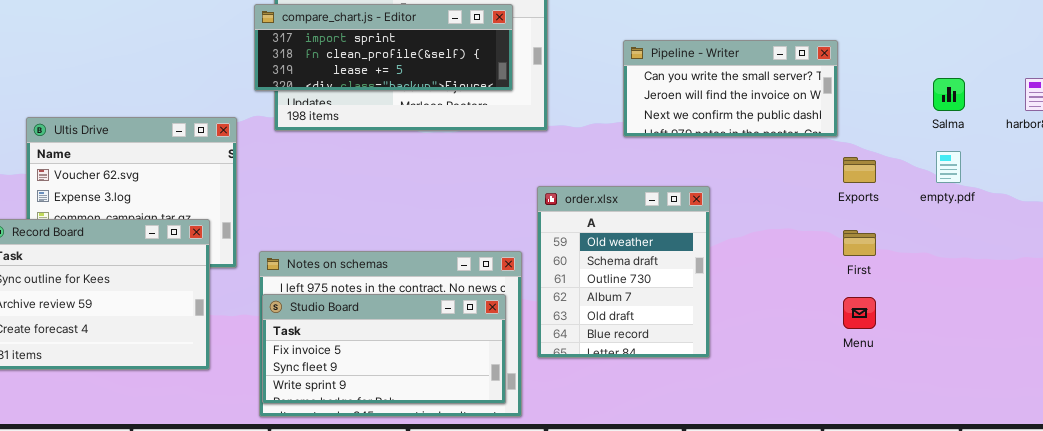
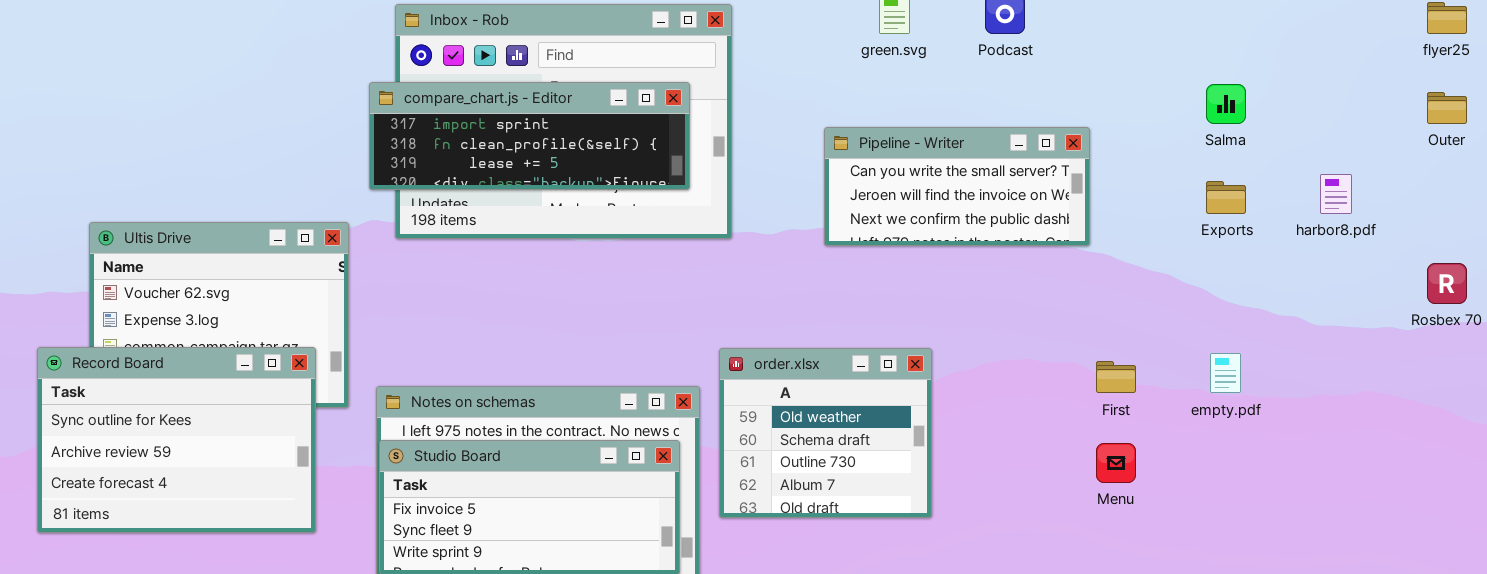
Salma: [933,78,965,111] -> [1206,84,1246,124], moved
empty.pdf: [936,151,961,183] -> [1210,353,1241,393], moved
Exports: [843,157,876,183] -> [1206,181,1246,214], moved
order.xlsx: [537,186,710,358] -> [719,348,932,518], resized

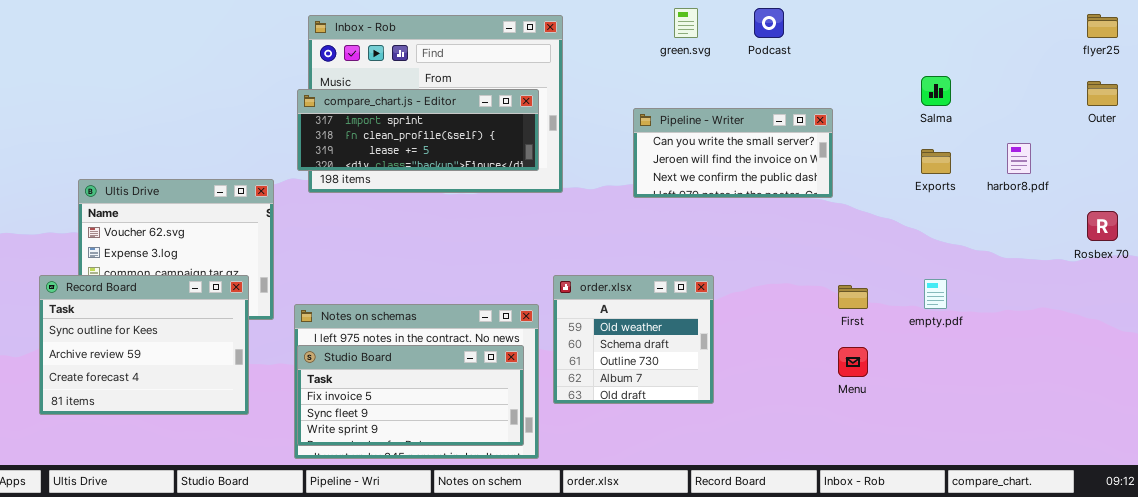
compare_chart.js - Editor: [369,82,690,190] -> [297,89,539,171], moved

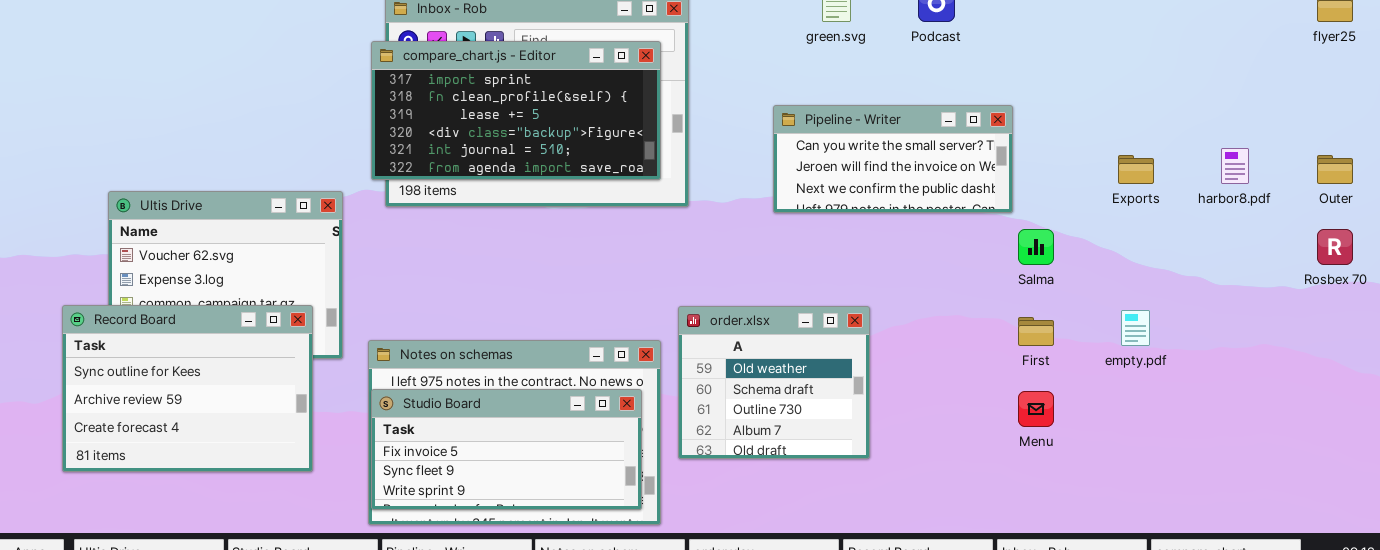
Salma: [921,76,951,106] -> [1018,229,1054,265], moved
Outer: [1087,81,1118,106] -> [1317,155,1353,184], moved
compare_chart.js - Editor: [297,89,539,171] -> [371,41,661,180], resized

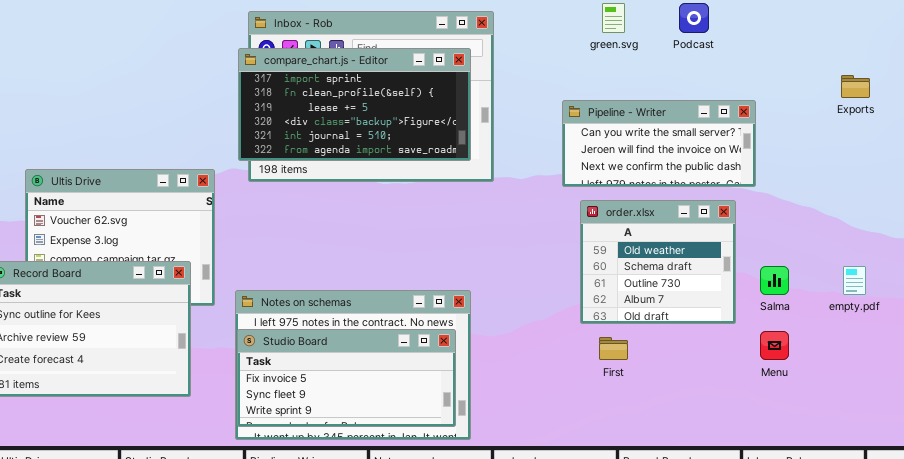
Exports: [1118,155,1154,184] -> [841,75,870,98], moved
Salma: [1018,229,1054,265] -> [760,266,789,295], moved
order.xlsx: [678,306,870,459] -> [580,200,736,324], moved
First: [1018,317,1054,346] -> [599,337,628,360], moved

